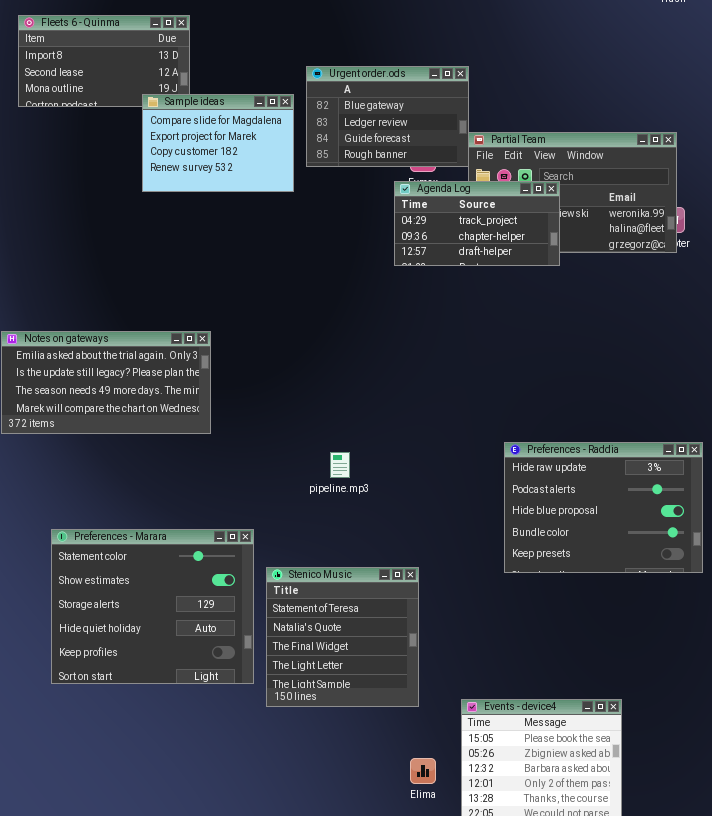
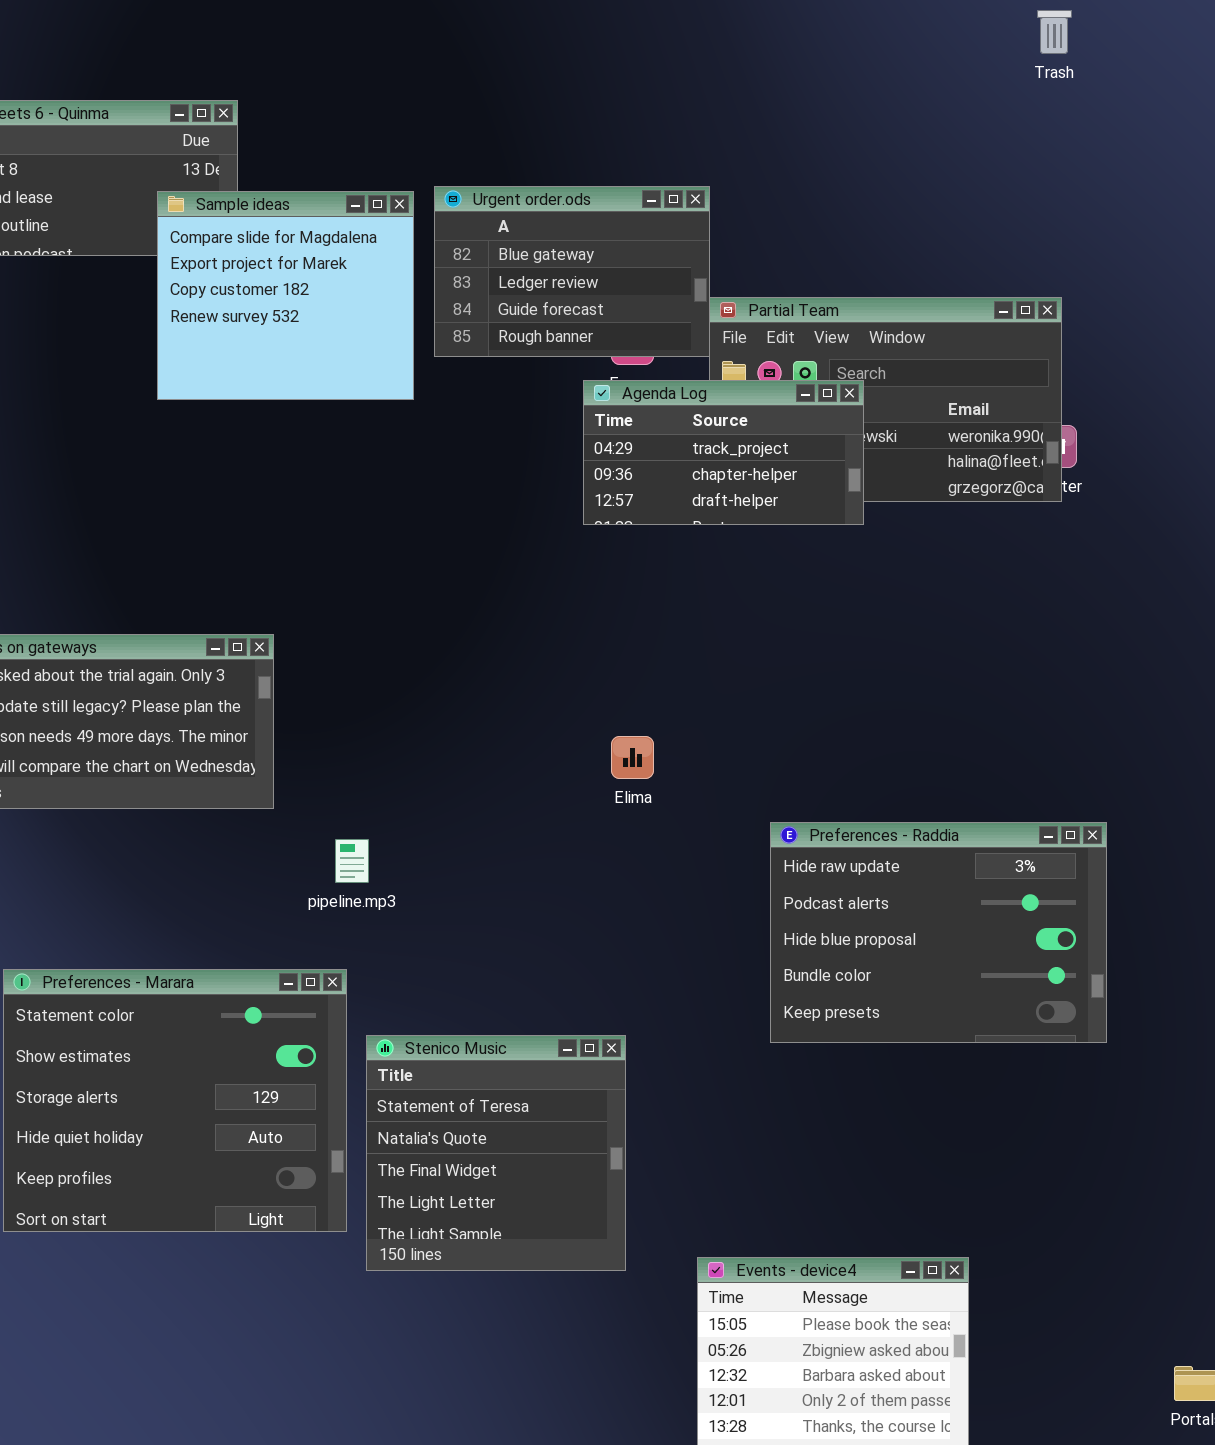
Sample ideas: [142,94,294,192] -> [157,191,414,400], resized
pipeline.mp3: [330,452,350,478] -> [335,839,369,883], moved
Elima: [410,758,436,784] -> [611,736,654,779], moved

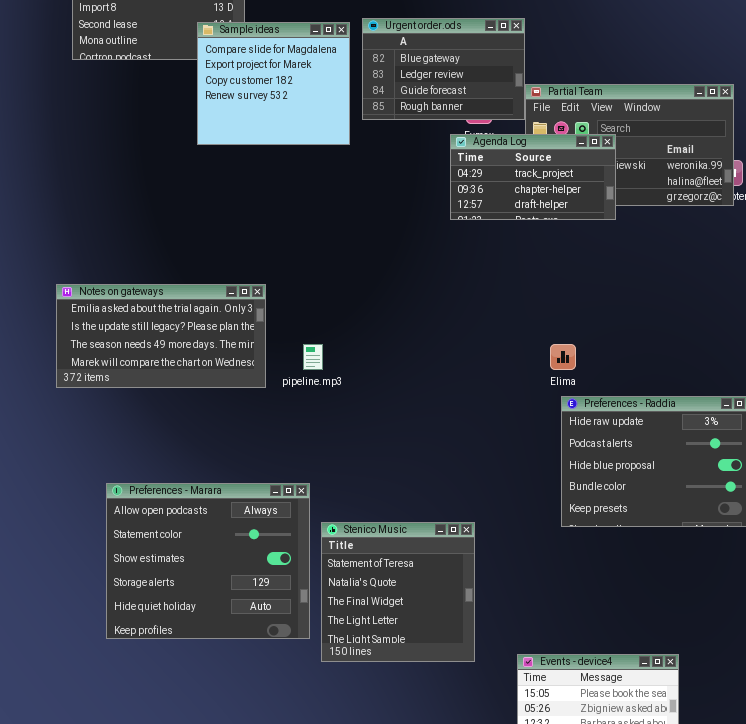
Elima: [611,736,654,779] -> [550,344,576,370], moved
pipeline.mp3: [335,839,369,883] -> [303,344,323,370], moved
Preferences - Marara: [3,969,347,1232] -> [106,483,310,639], scrolled up 1 row

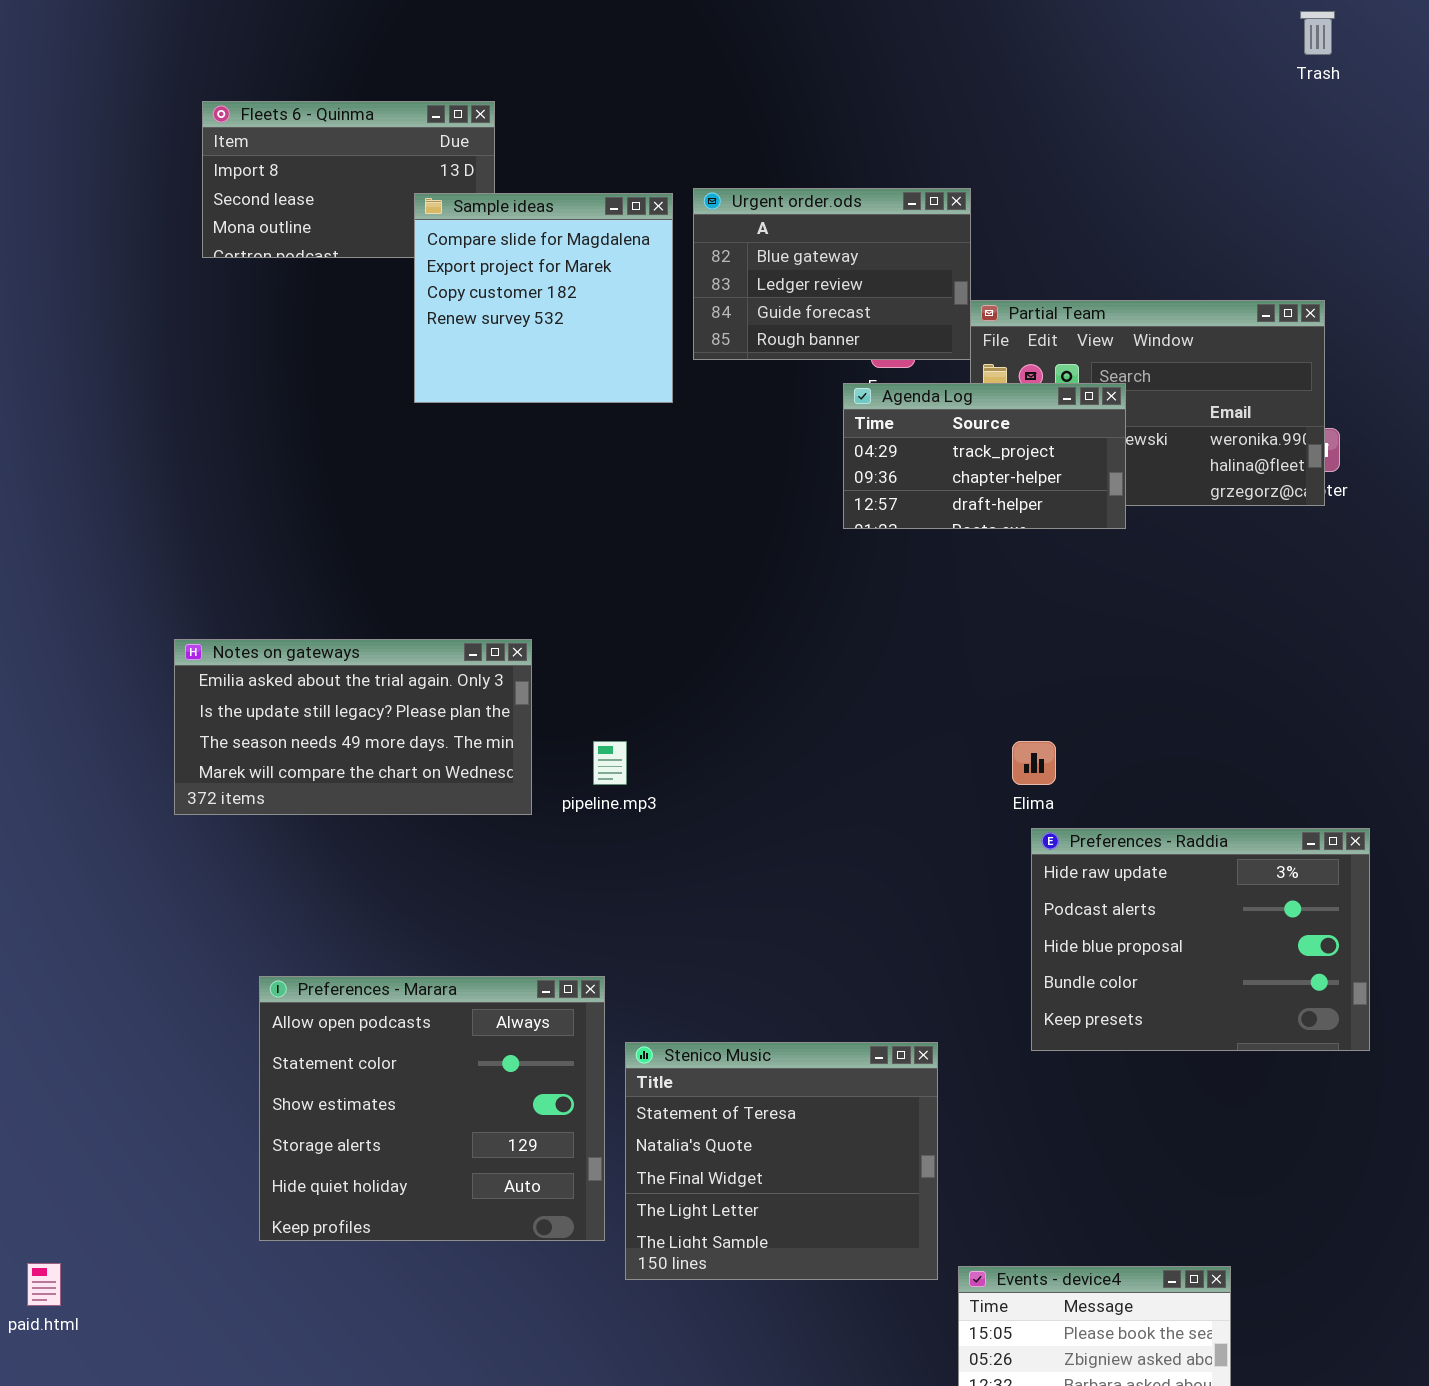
Stenico Music: [321,522,475,662] -> [625,1042,938,1280], resized

